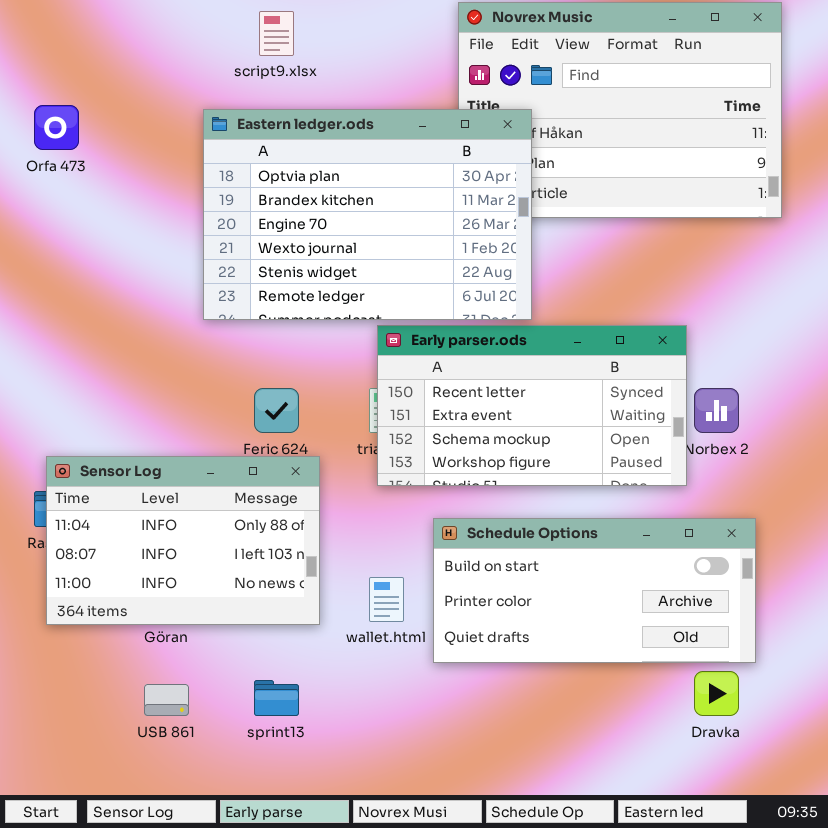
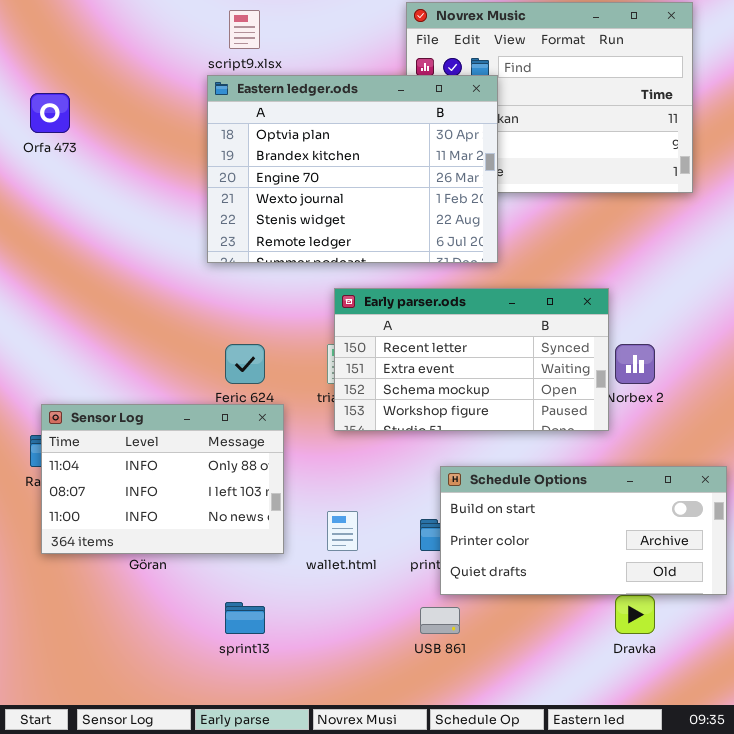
Eastern ledger.ods: [203,109,532,320] -> [207,75,498,263], moved
Schedule Options: [433,518,756,663] -> [440,466,727,595], moved
USB 861: [144,684,189,716] -> [420,607,460,634], moved

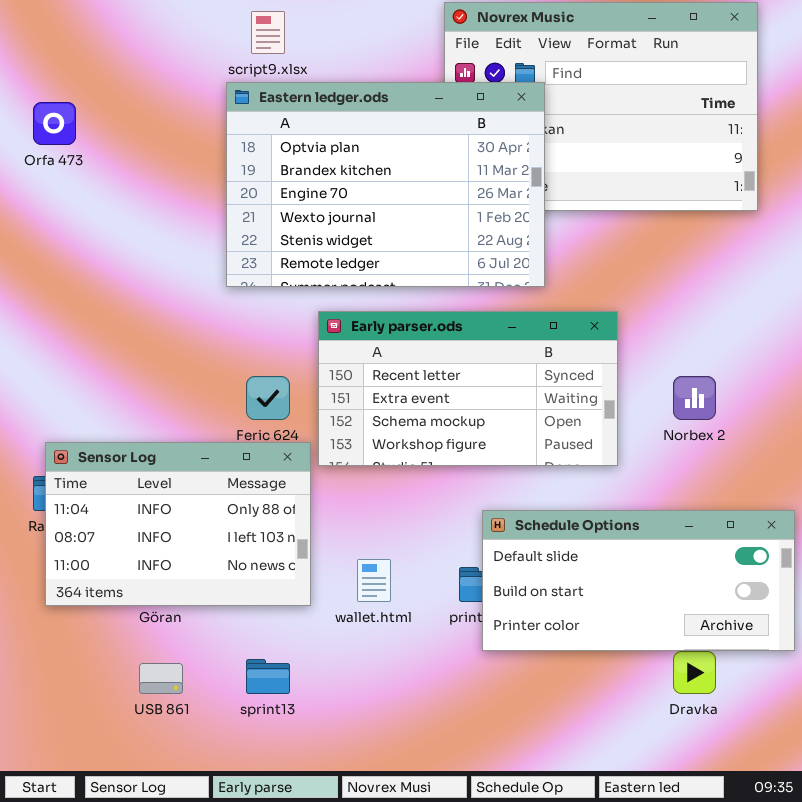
Early parser.ods: [334,288,609,431] -> [318,311,618,466], moved
Schedule Options: [440,466,727,595] -> [482,510,795,651], scrolled up 1 row
USB 861: [420,607,460,634] -> [139,663,183,694], moved

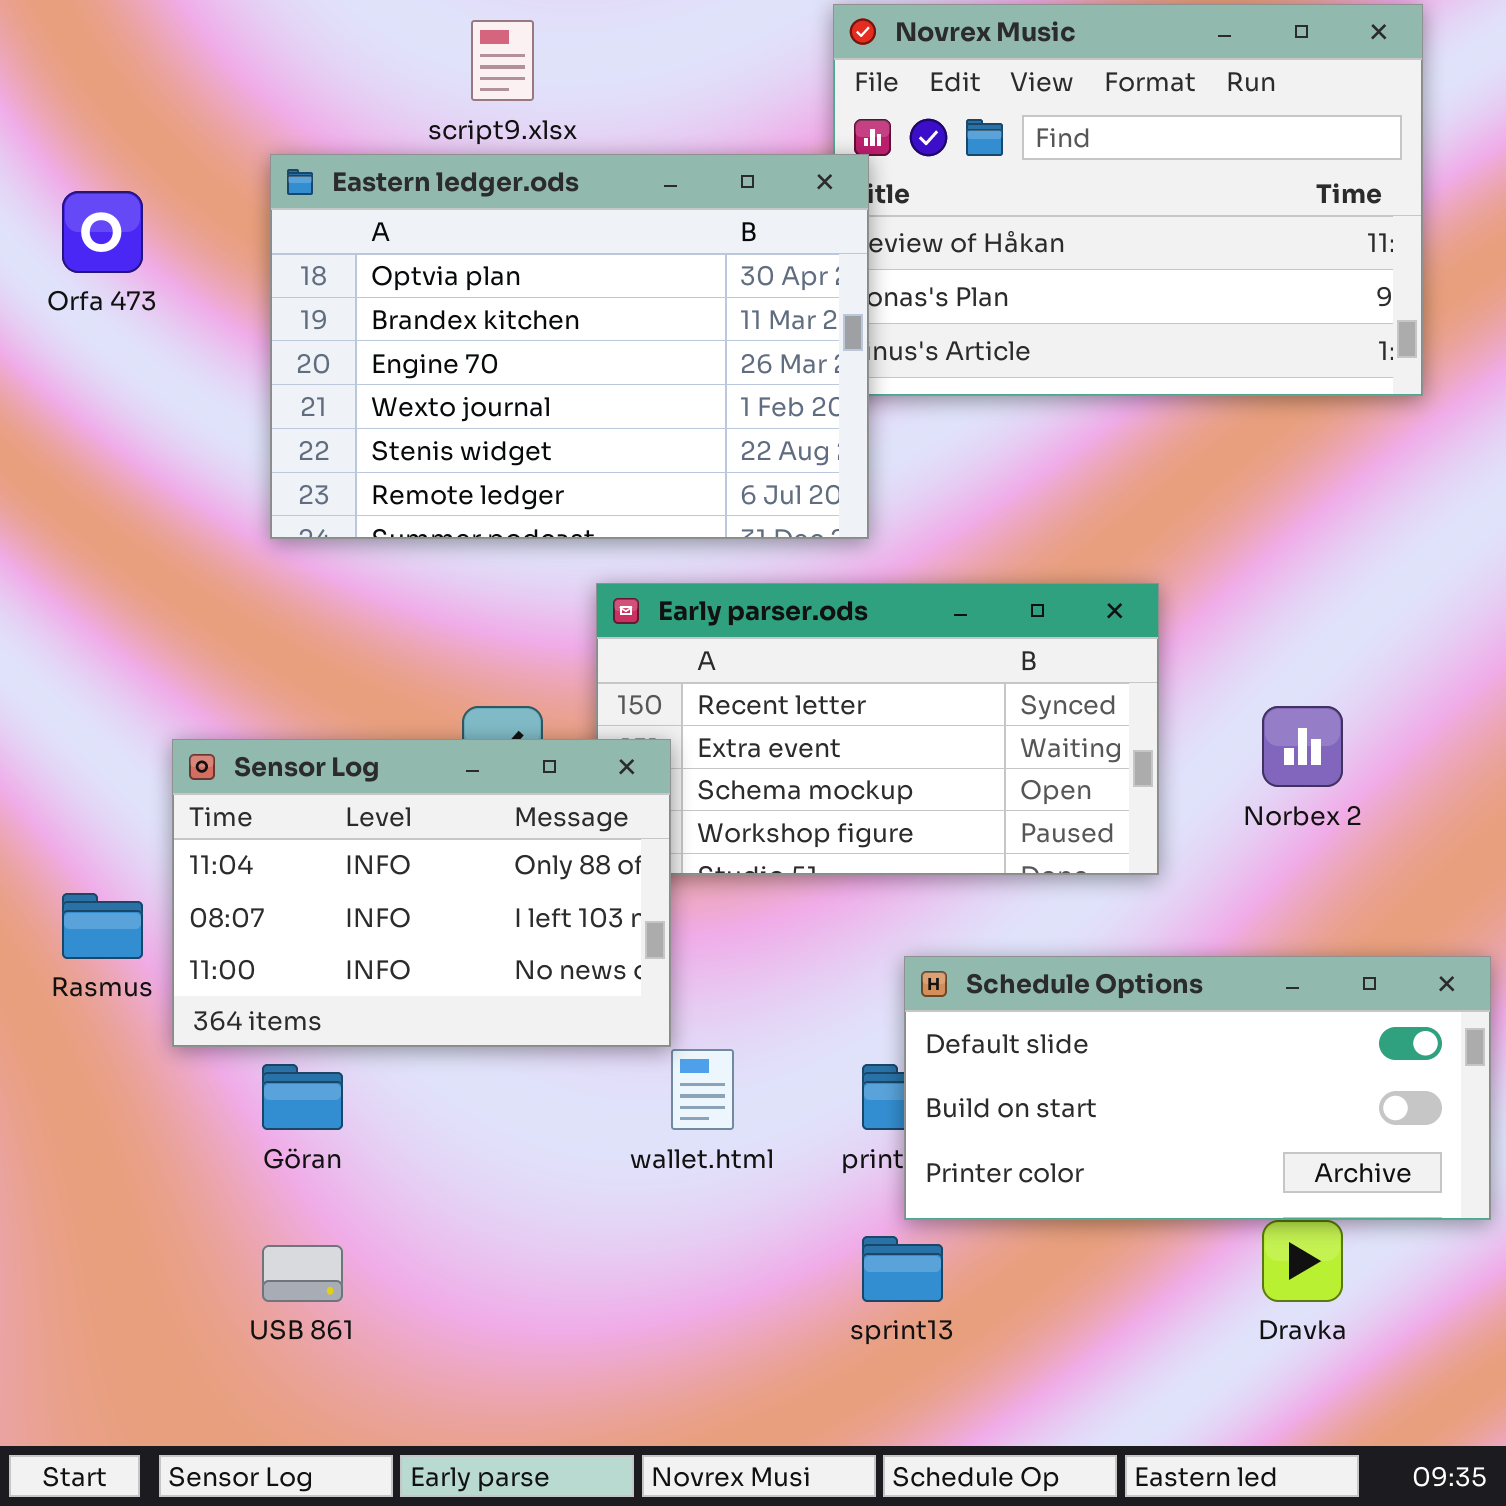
Eastern ledger.ods: [226,82,545,287] -> [270,154,869,539], moved
Sensor Log: [45,442,311,606] -> [172,739,671,1047], moved
sprint13: [246,659,290,694] -> [862,1236,943,1302], moved

